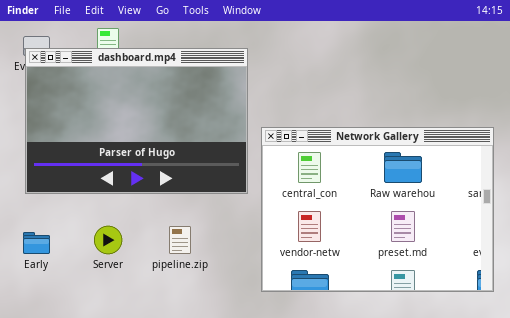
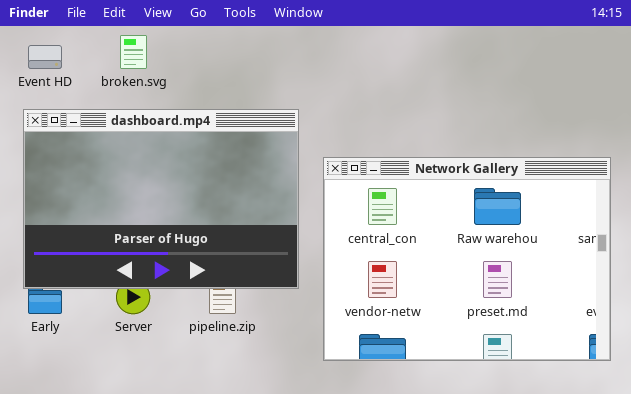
dashboard.mp4: [25,48,248,194] -> [23,109,299,289], moved

